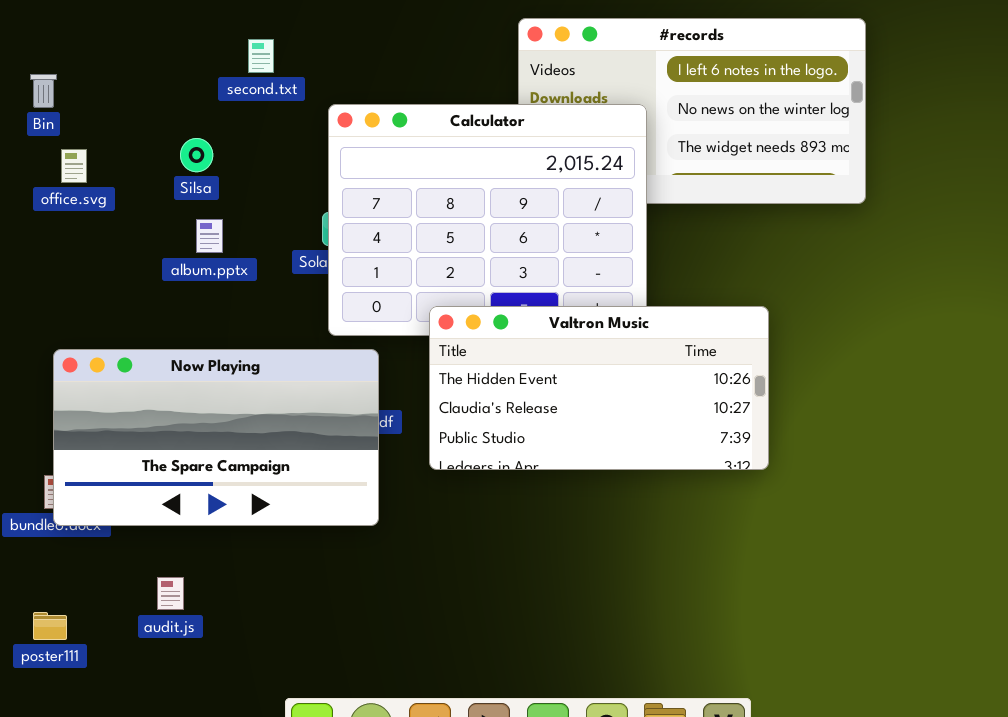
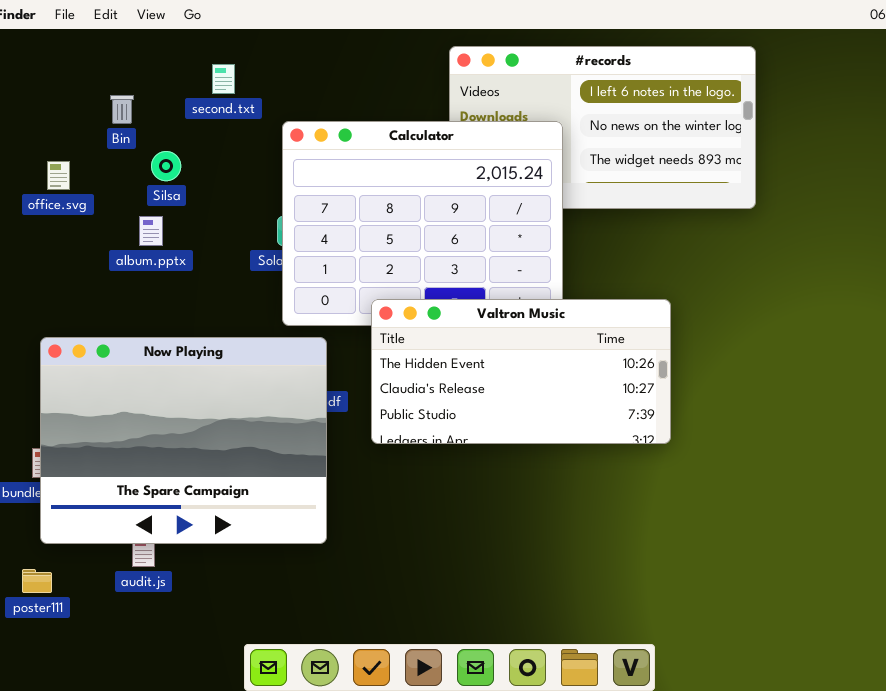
Bin: [30,74,57,108] -> [110,95,134,124], moved
album.pptx: [196,219,223,253] -> [139,216,163,246], moved
Now Playing: [53,349,379,526] -> [40,337,327,544], resized

